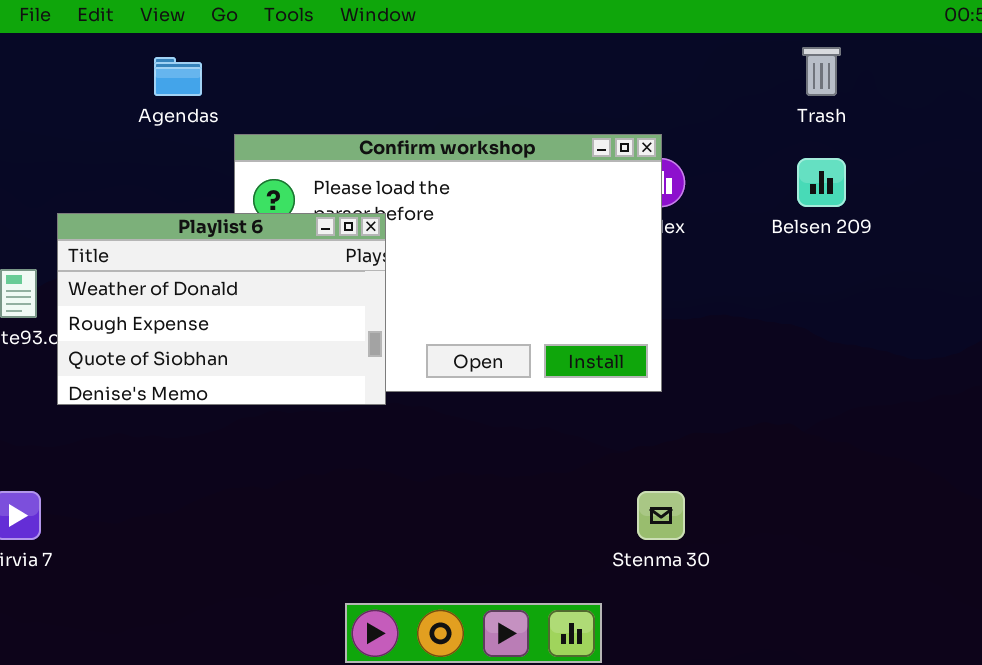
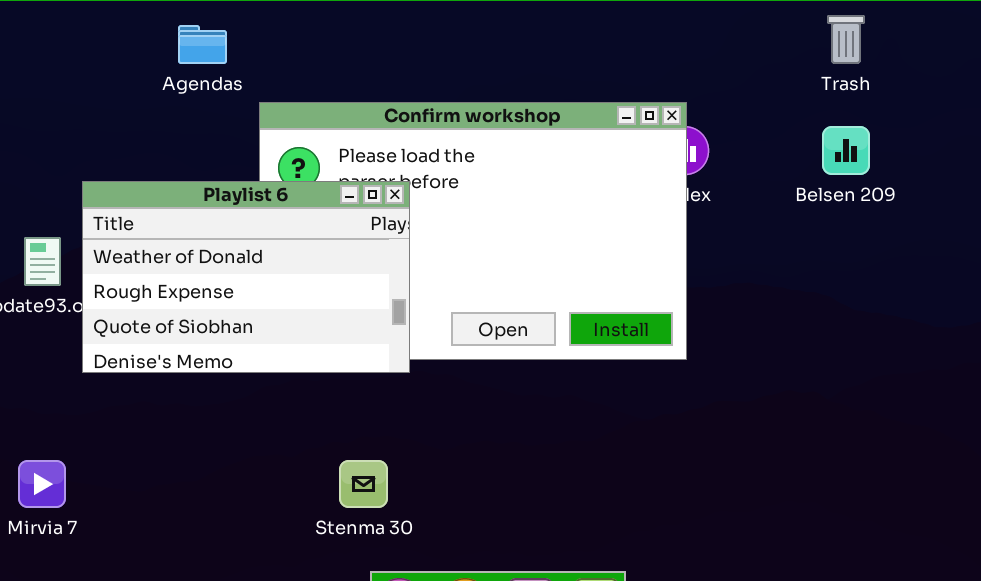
Stenma 30: [637,491,685,540] -> [339,460,388,508], moved

